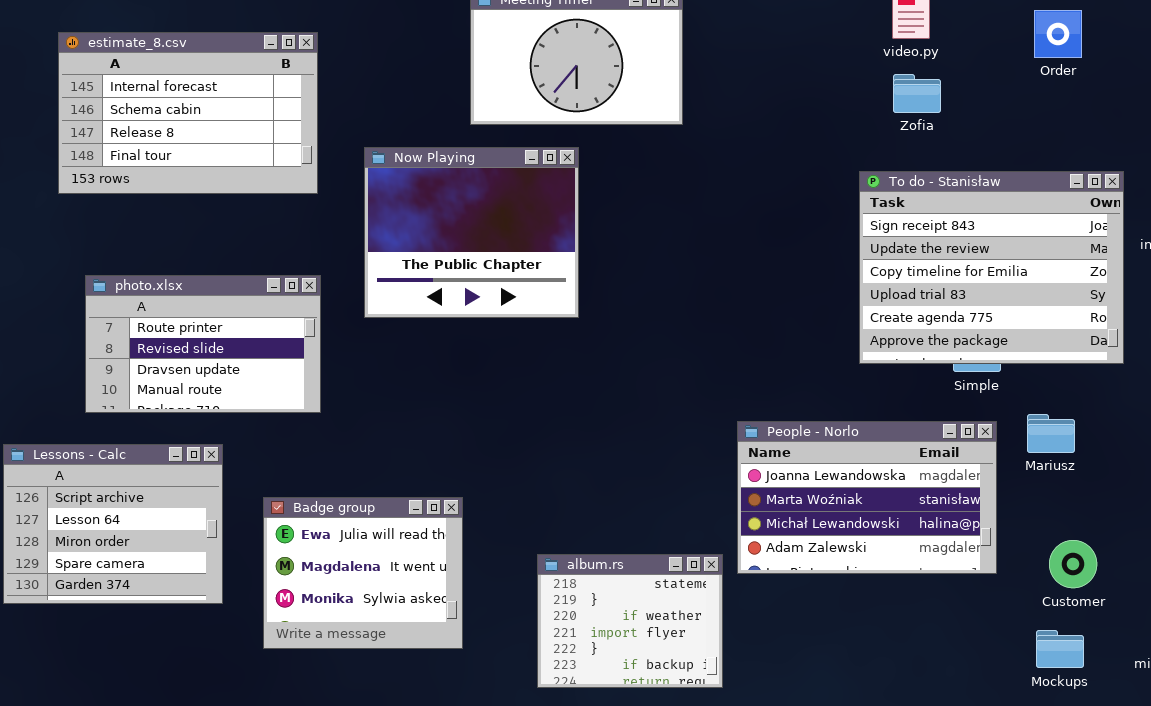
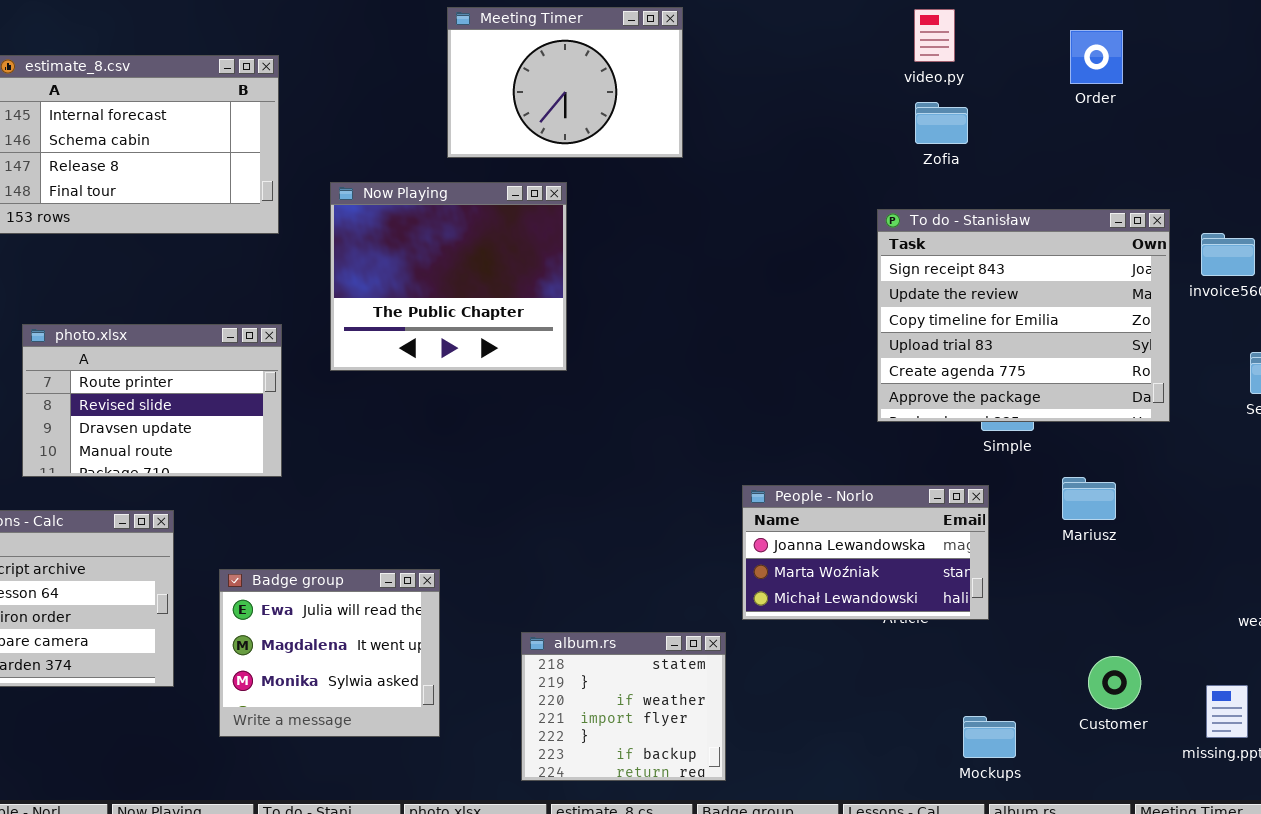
People - Norlo: [737,421,997,574] -> [742,485,989,620], resized
Customer: [1049,540,1097,588] -> [1088,656,1141,709], moved
Mockups: [1036,630,1084,668] -> [963,716,1016,758], moved

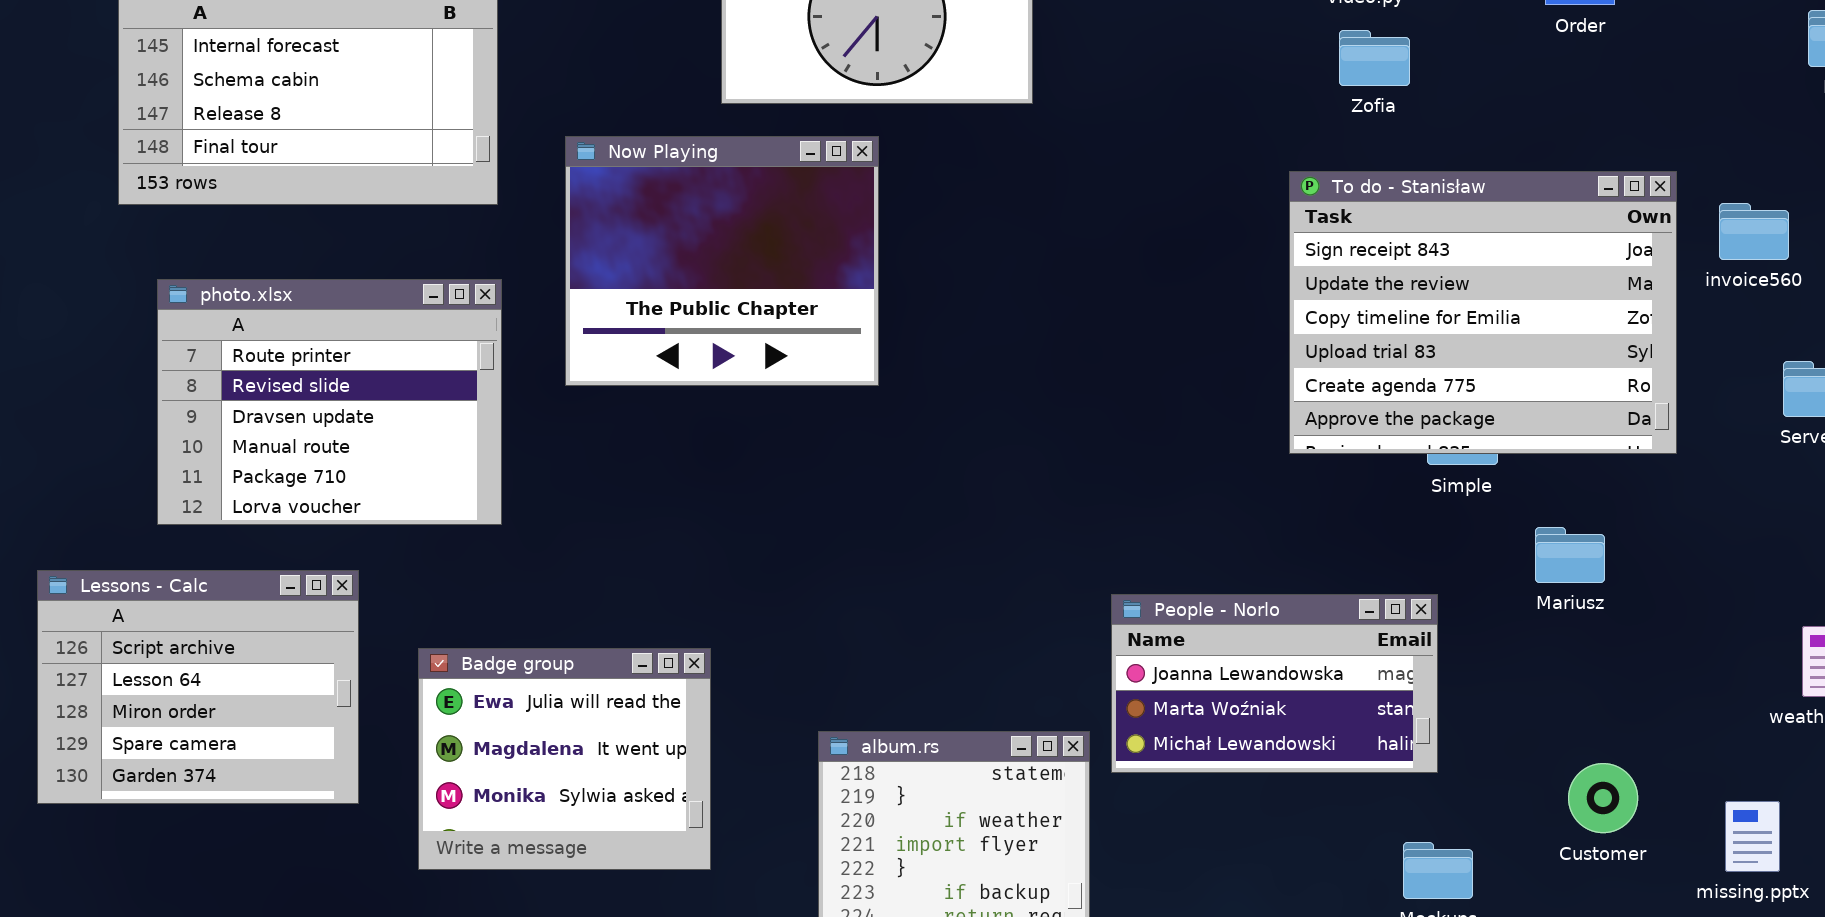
photo.xlsx: [22,324,282,477] -> [157,279,502,525], resized
People - Norlo: [742,485,989,620] -> [1111,594,1438,773], moved

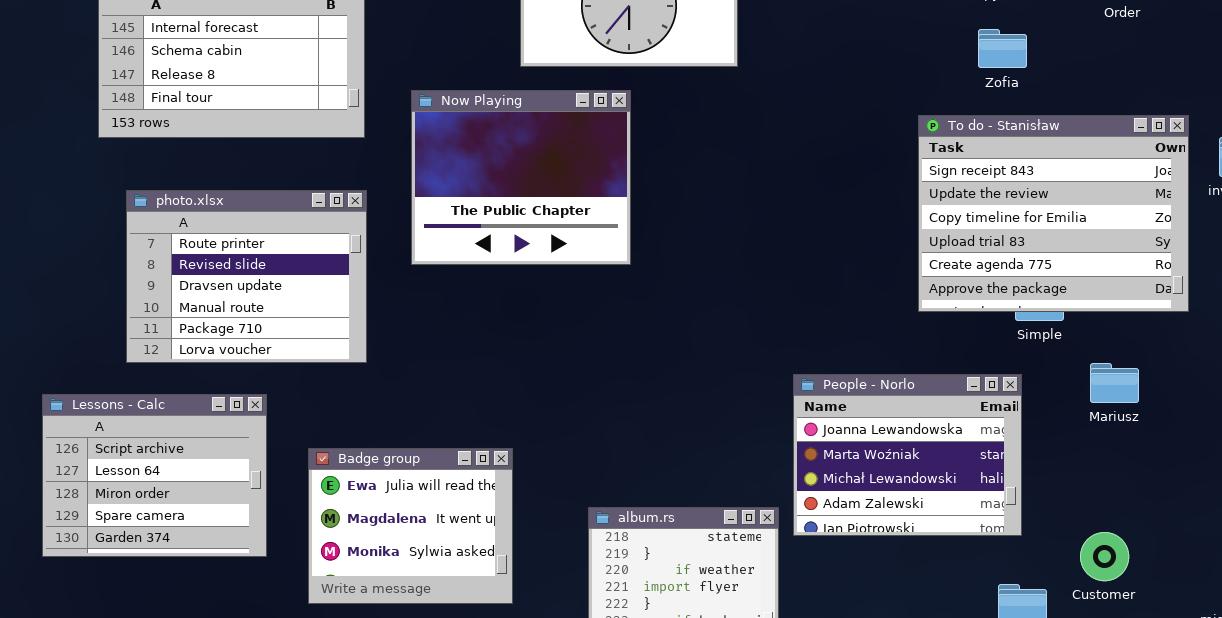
Zofia: [1339,30,1410,86] -> [978,29,1027,68], moved
People - Norlo: [1111,594,1438,773] -> [793,374,1022,536], resized
Customer: [1568,763,1638,833] -> [1080,532,1129,581], moved

